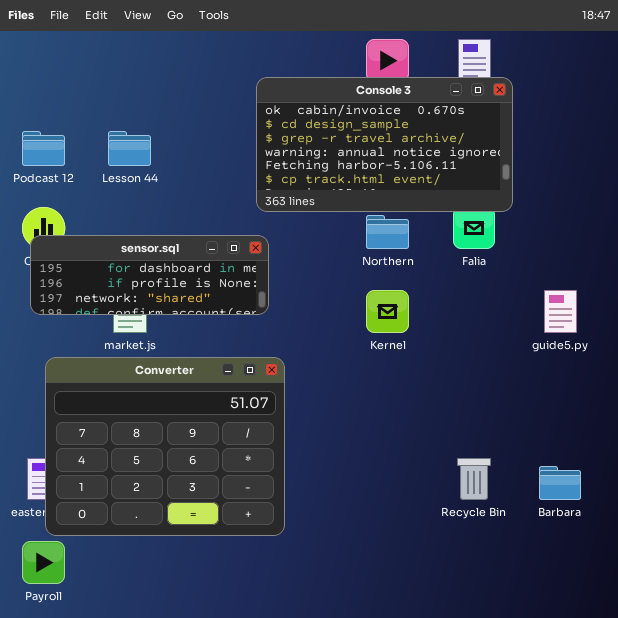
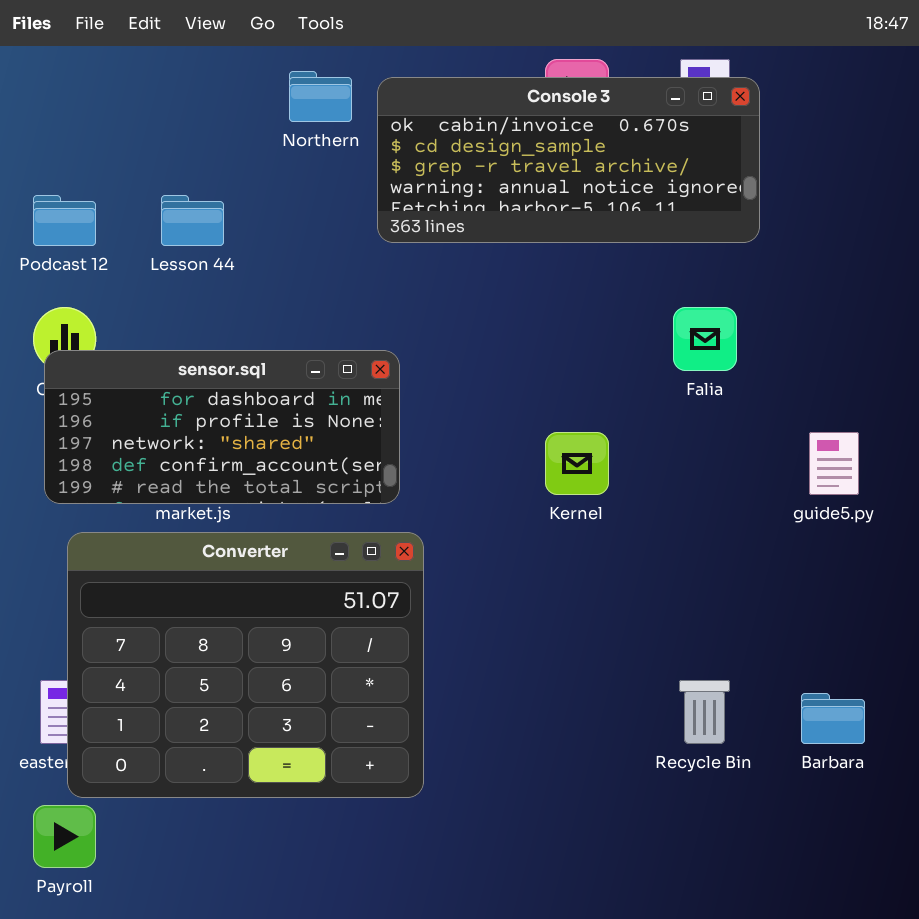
Console 3: [256,77,513,212] -> [377,77,760,243], moved, resized
Northern: [366,215,409,249] -> [289,71,352,122], moved
sensor.sql: [30,235,269,315] -> [44,350,400,504], resized

